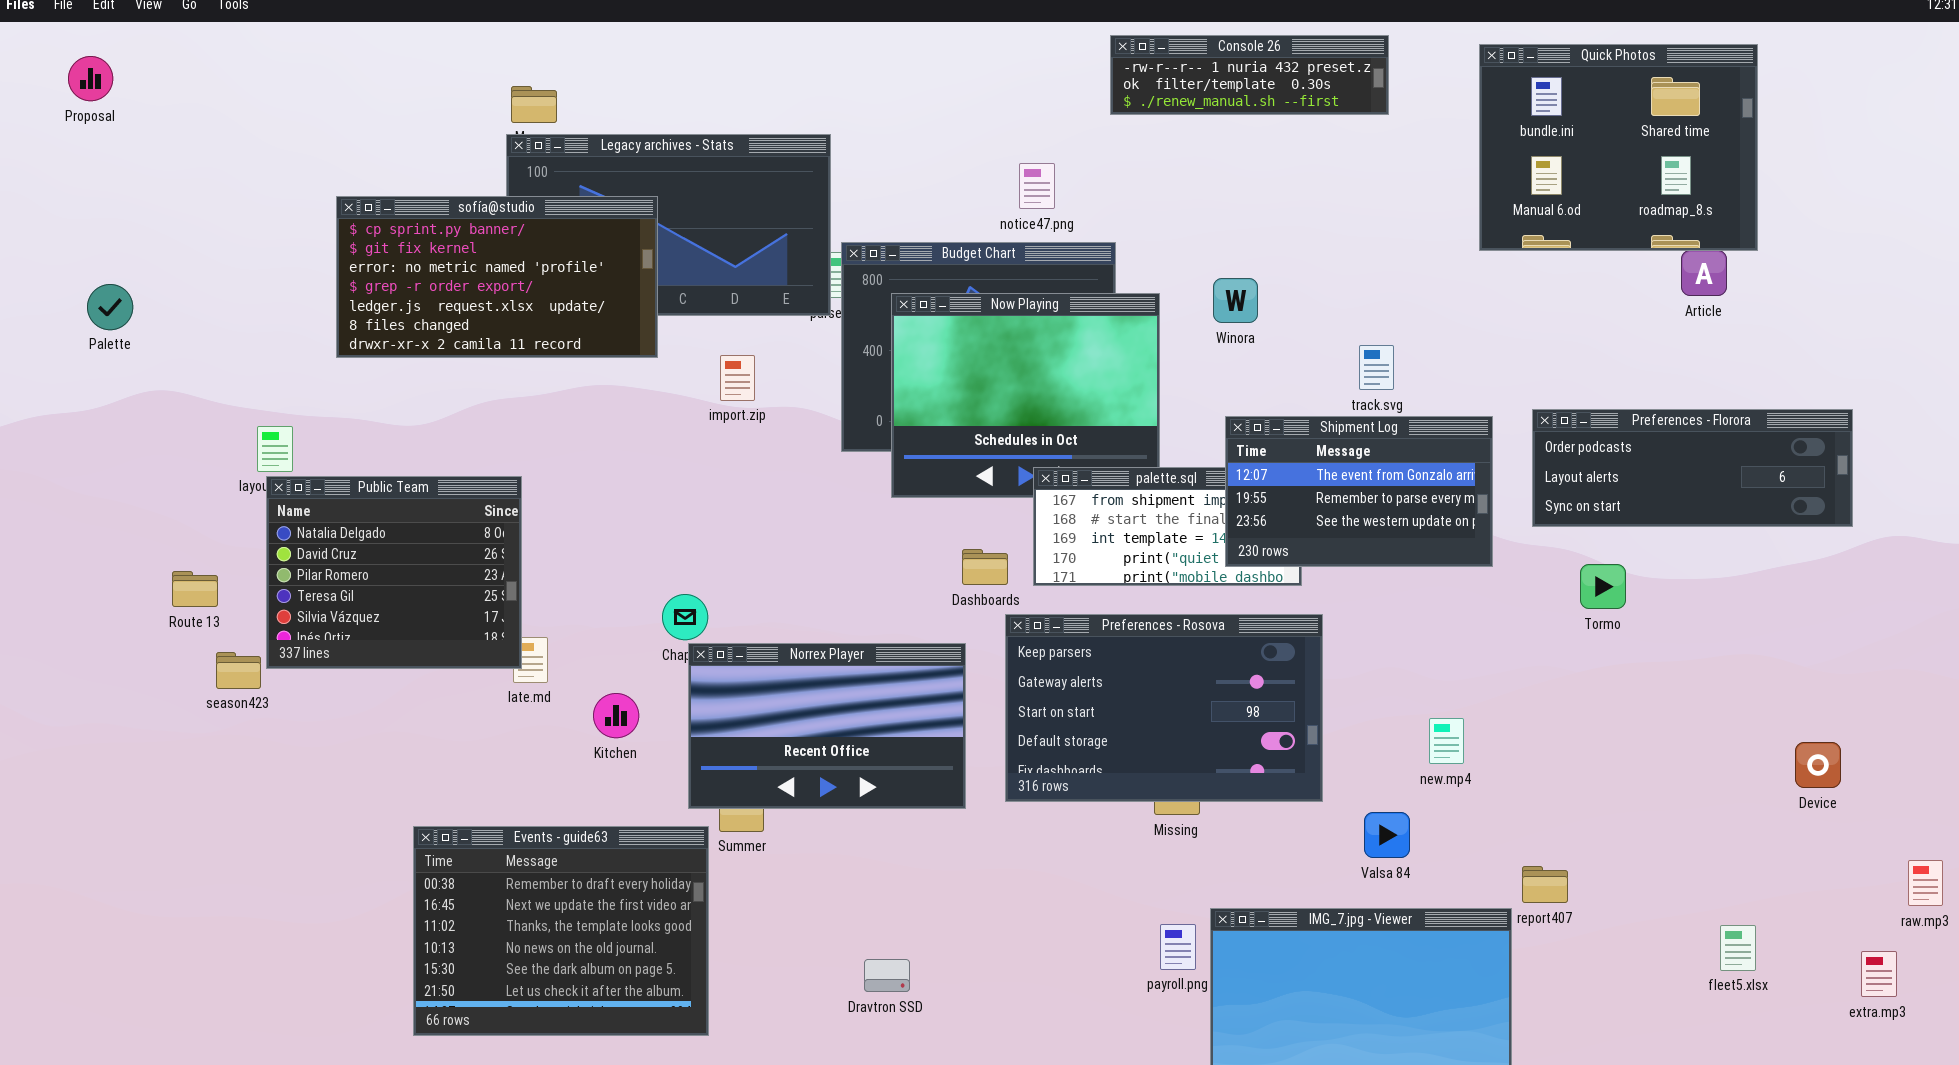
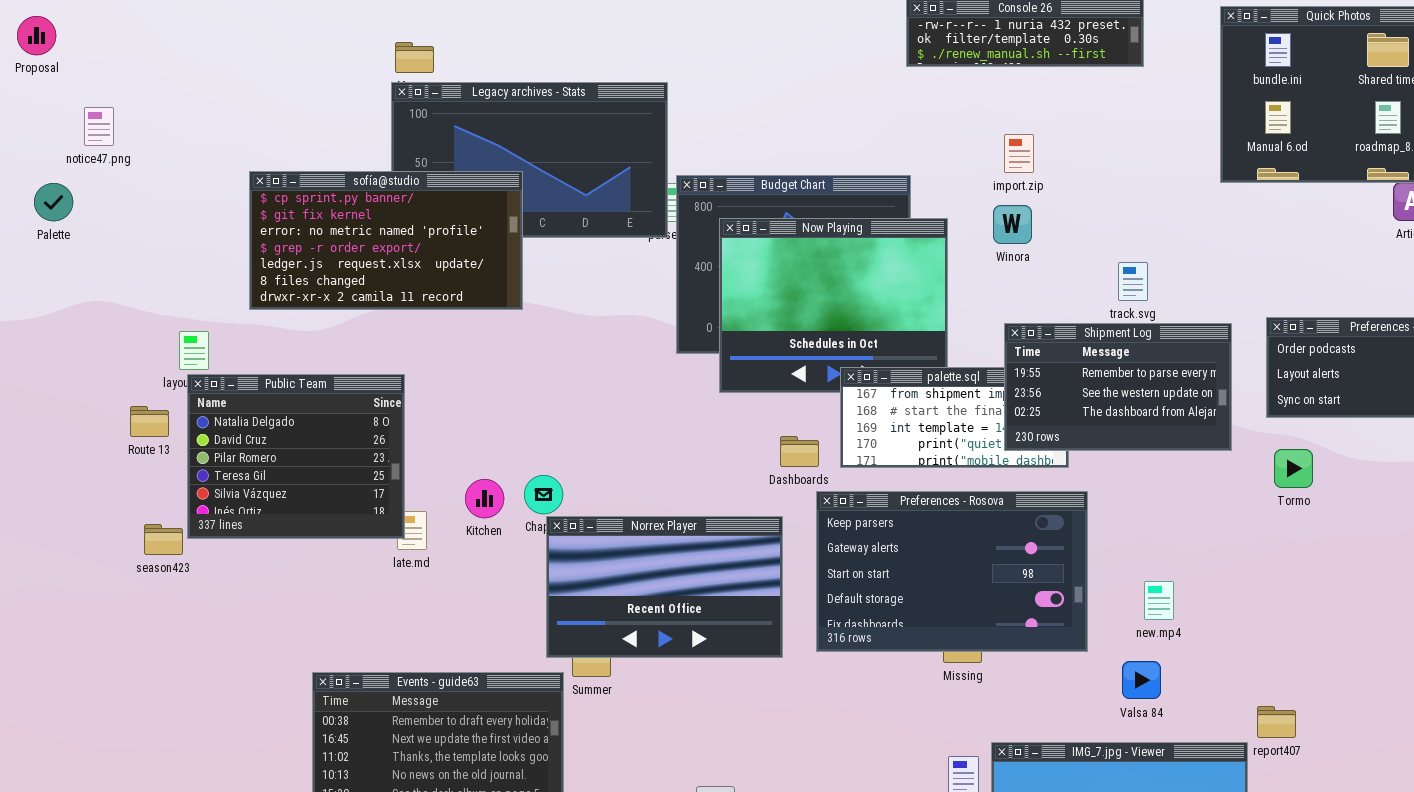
notice47.png: [1019,163,1055,209] -> [84,107,114,146], moved
sofía@studio: [336,196,658,358] -> [249,171,523,310], moved
Palette: [87,284,133,330] -> [34,183,73,221], moved
import.zip: [720,355,755,401] -> [1004,134,1034,173], moved
Shipment Log: [1225,416,1493,567] -> [1004,323,1232,451], scrolled down 1 row
Tormo: [1580,564,1626,609] -> [1274,449,1313,488], moved
Route 13: [172,571,218,607] -> [130,406,169,437], moved
Kitchen: [593,693,639,738] -> [465,479,504,518], moved
new.mp4: [1429,718,1464,764] -> [1144,581,1174,620], moved

